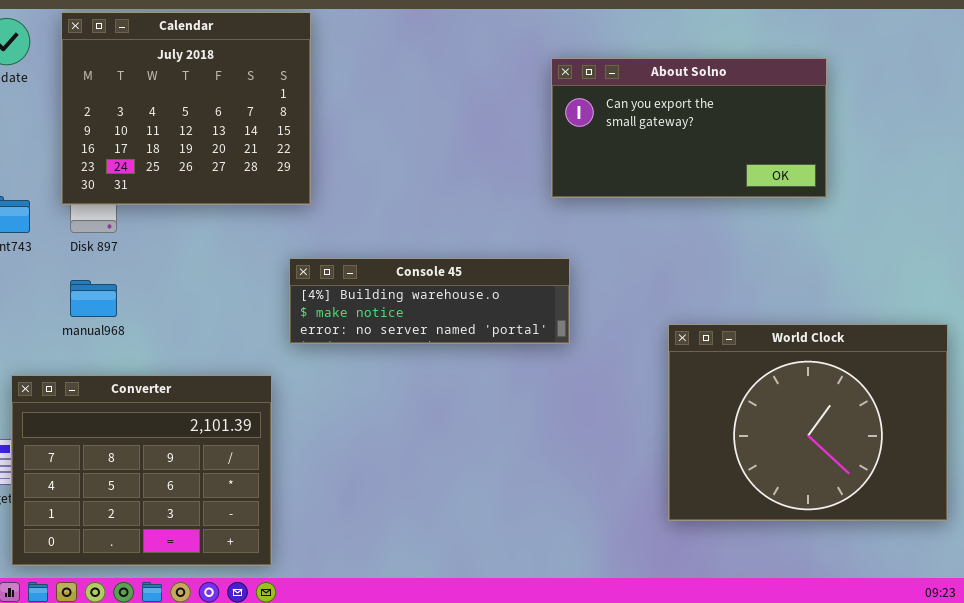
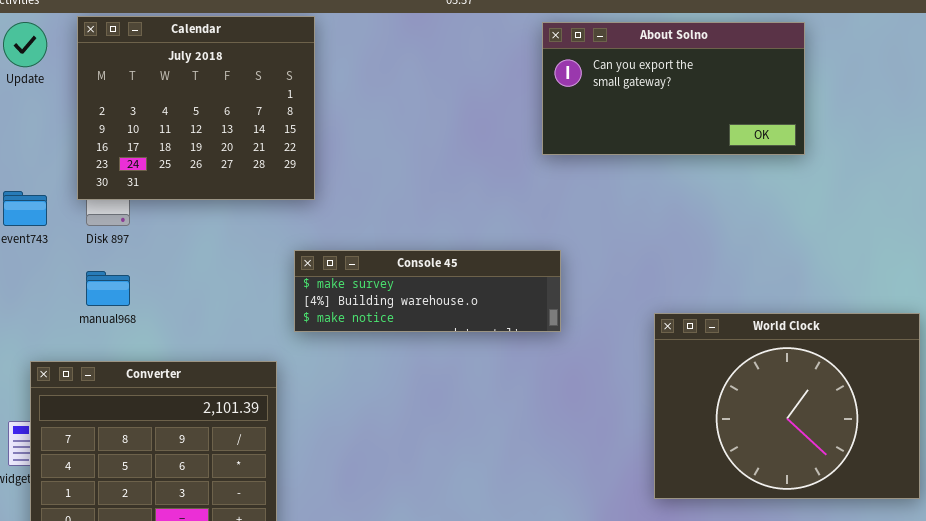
About Solno: [551,58,827,198] -> [542,22,805,155], moved
Console 45: [289,258,570,344] -> [294,250,561,332], scrolled up 1 row

